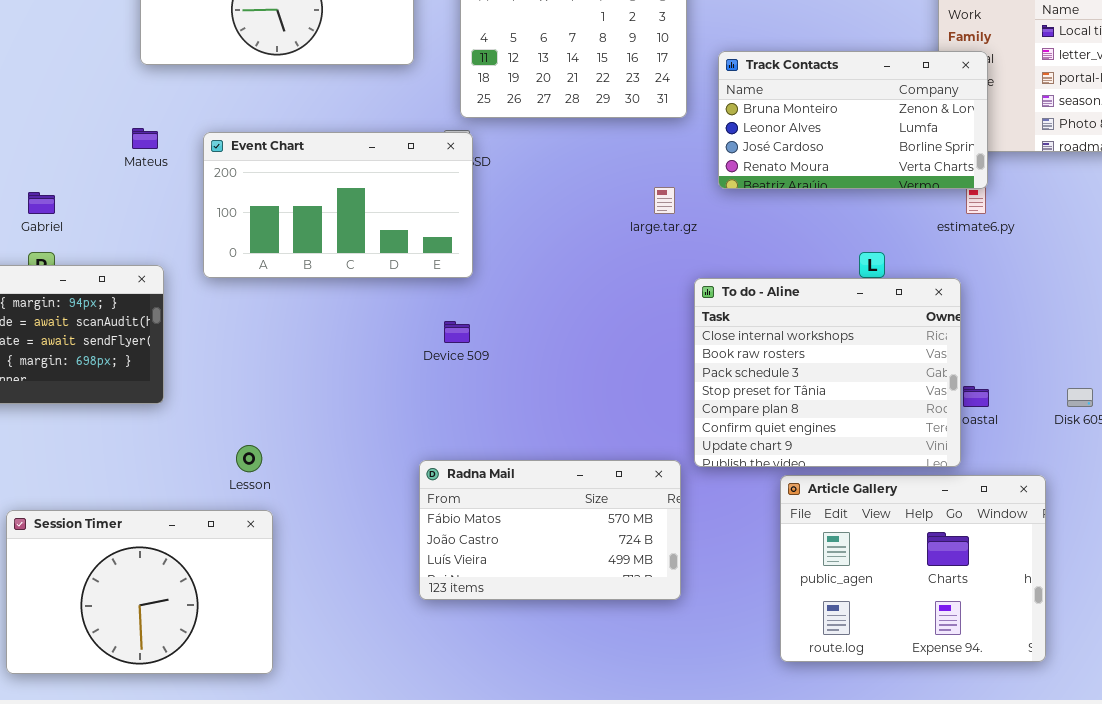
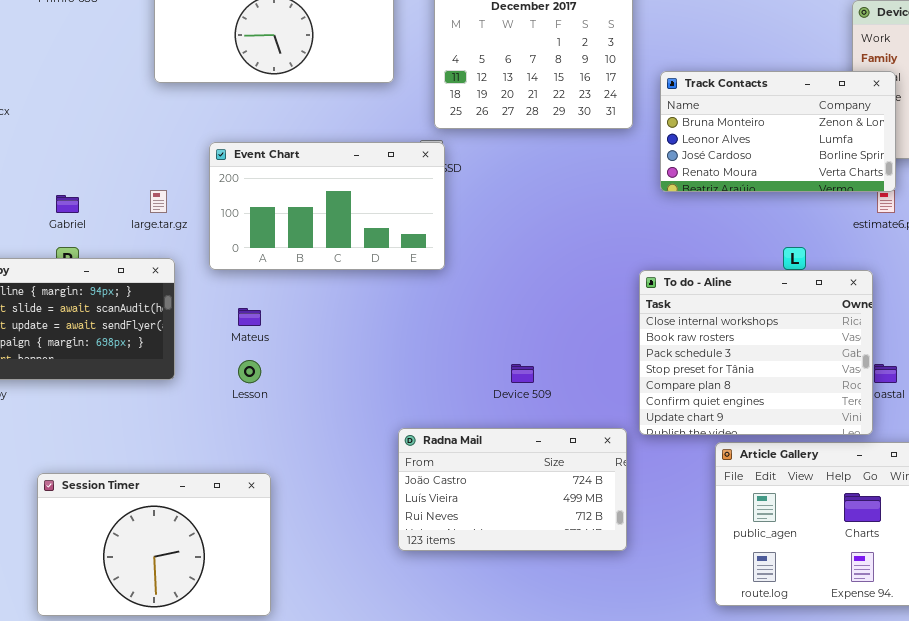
Mateus: [132,128,158,149] -> [238,308,261,326], moved
large.tar.gz: [654,187,675,214] -> [150,190,167,213], moved
Device 509: [444,321,470,343] -> [511,364,534,383], moved
Lesson: [236,445,262,472] -> [238,360,261,383], moved
Radna Mail: [419,460,681,600] -> [398,428,627,551], scrolled down 1 row

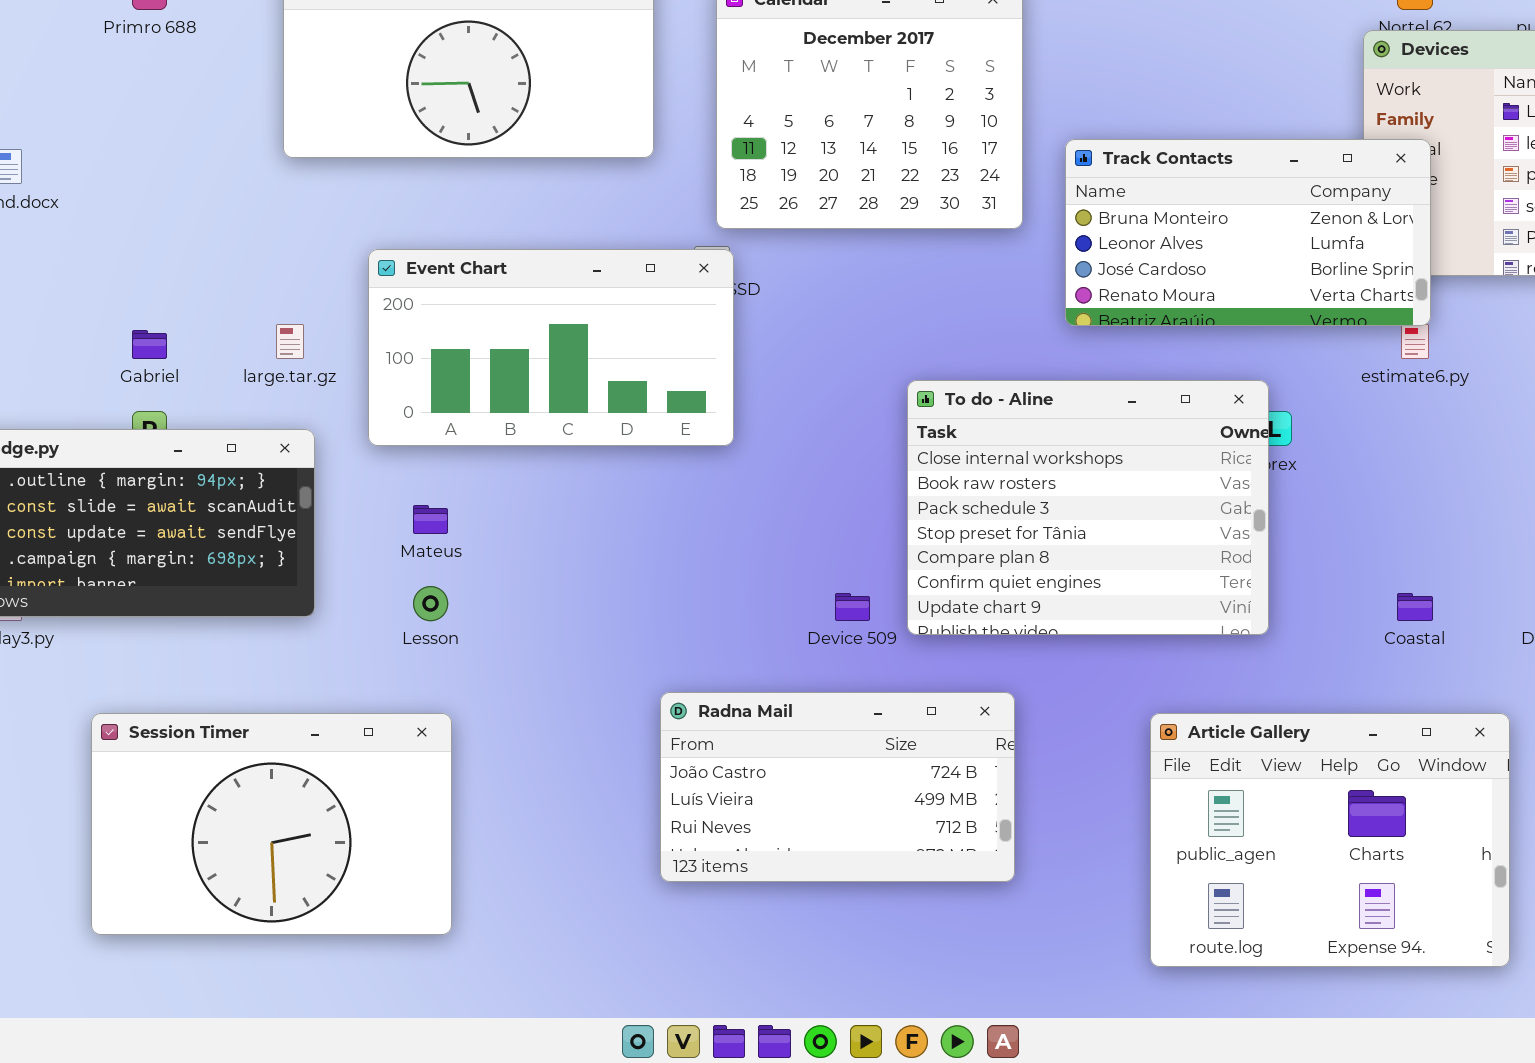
To do - Aline: [639,270,873,435] -> [907,380,1269,635], moved
Session Timer: [37,473,271,616] -> [91,713,452,935], moved

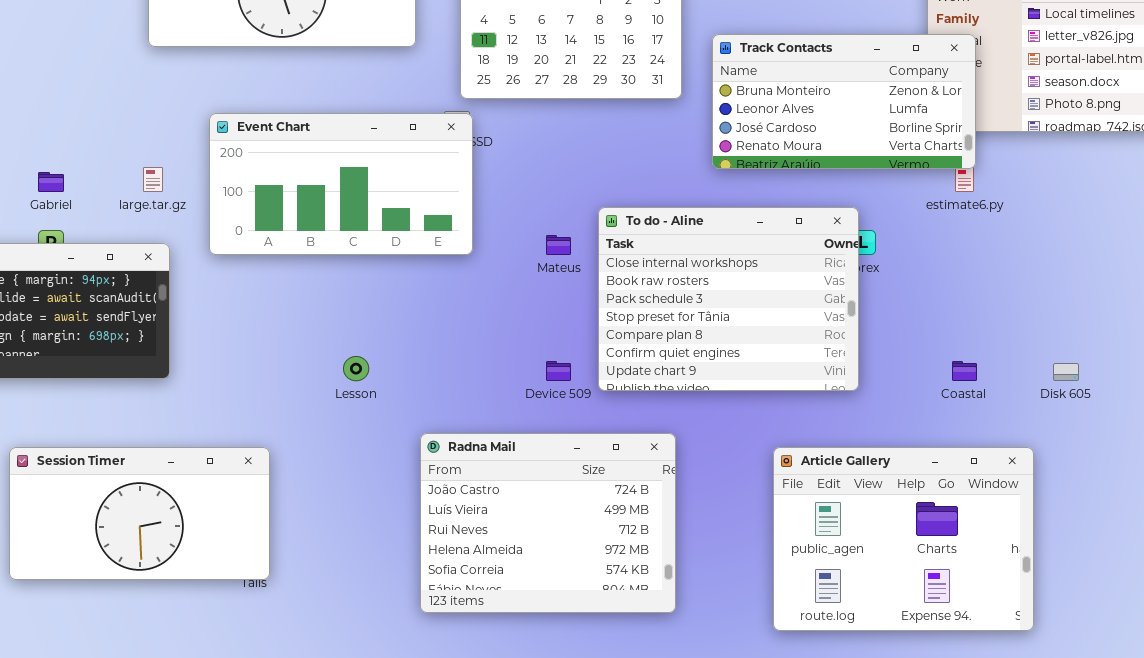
Mateus: [413,505,448,534] -> [546,235,571,255], moved
Lesson: [413,586,448,621] -> [343,356,369,381], moved
Radna Mail: [660,692,1015,882] -> [420,433,676,613], resized
Session Timer: [91,713,452,935] -> [9,447,270,580], resized

